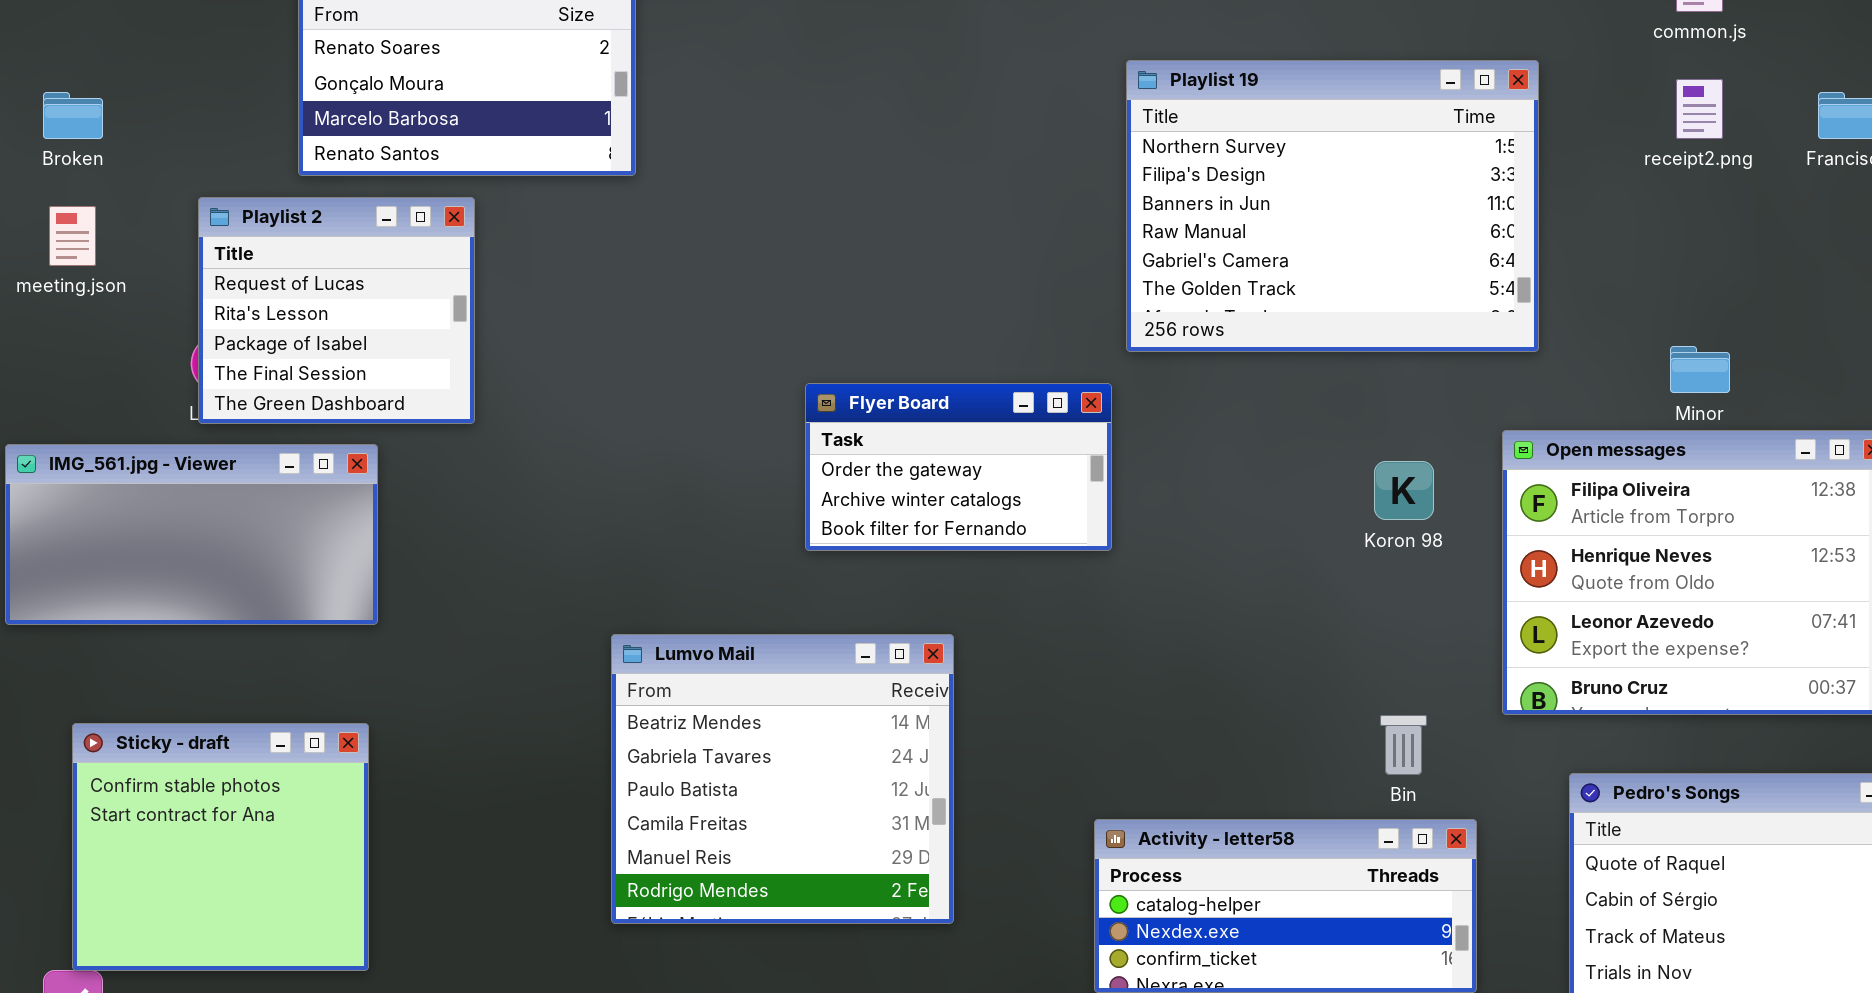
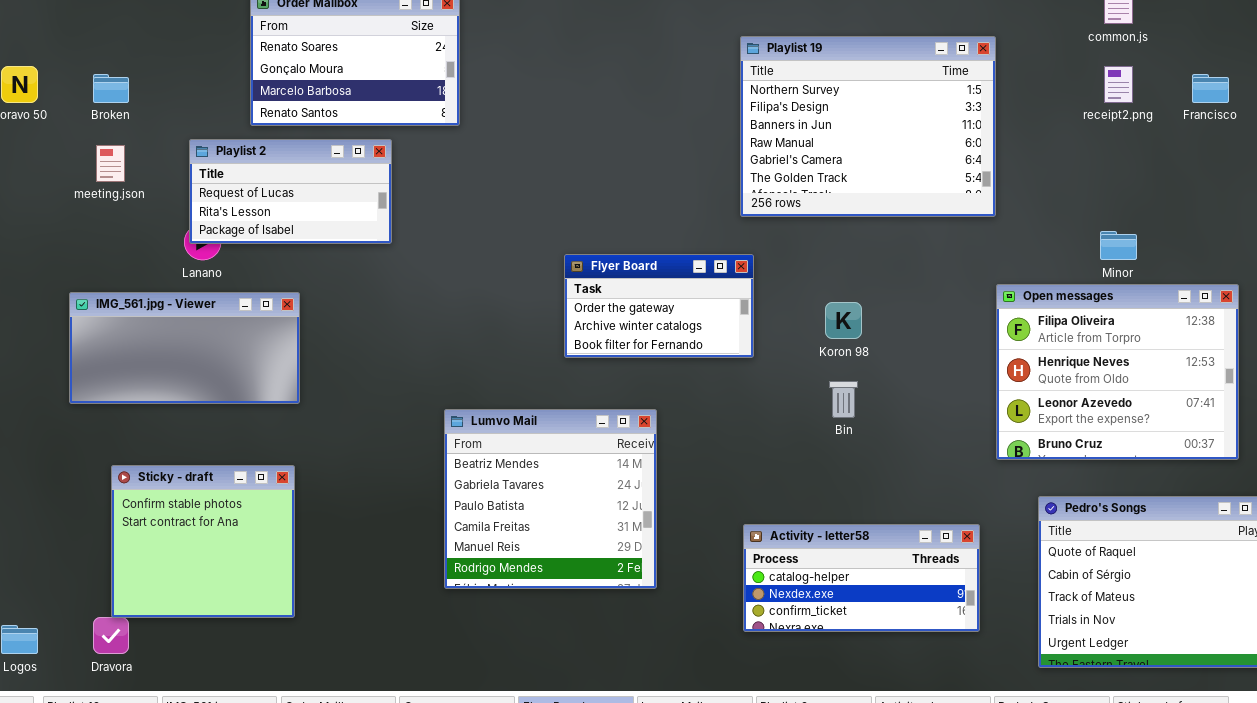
Playlist 19: [1126,60,1539,352] -> [740,36,996,217], moved
Playlist 2: [198,197,475,424] -> [189,139,392,244], resized
Koron 98: [1374,461,1434,520] -> [825,302,862,339], moved
Bin: [1380,715,1427,775] -> [829,381,858,418], moved

